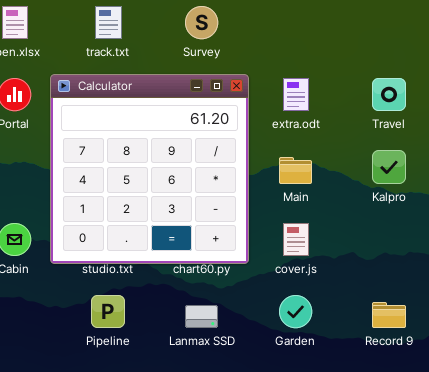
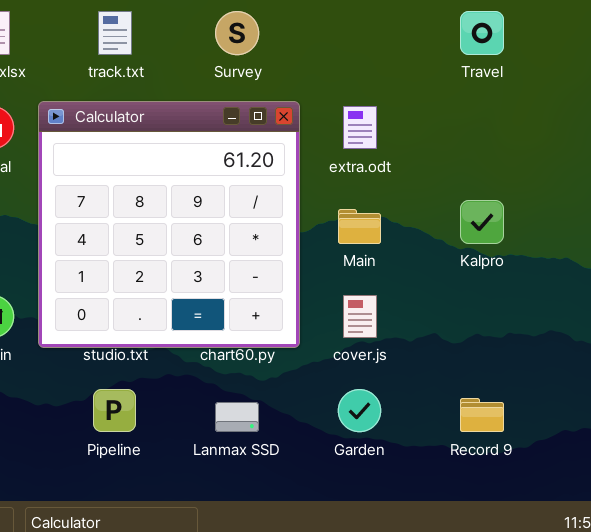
Travel: [372,78,406,111] -> [460,11,504,55], moved

